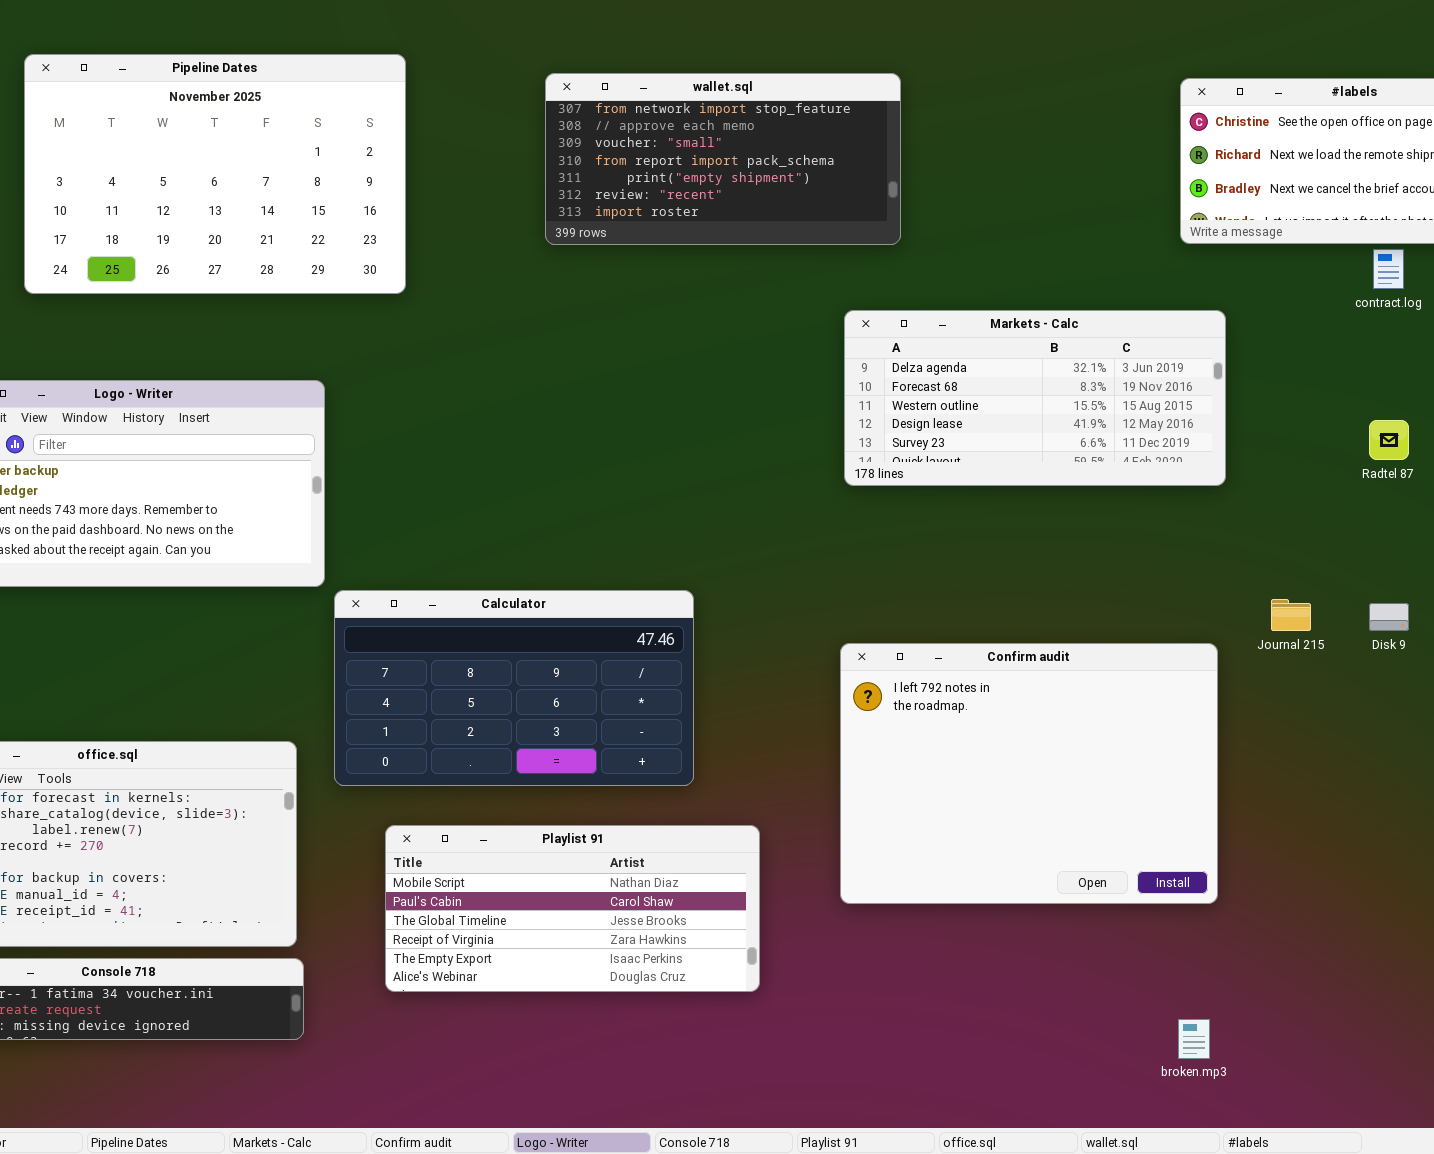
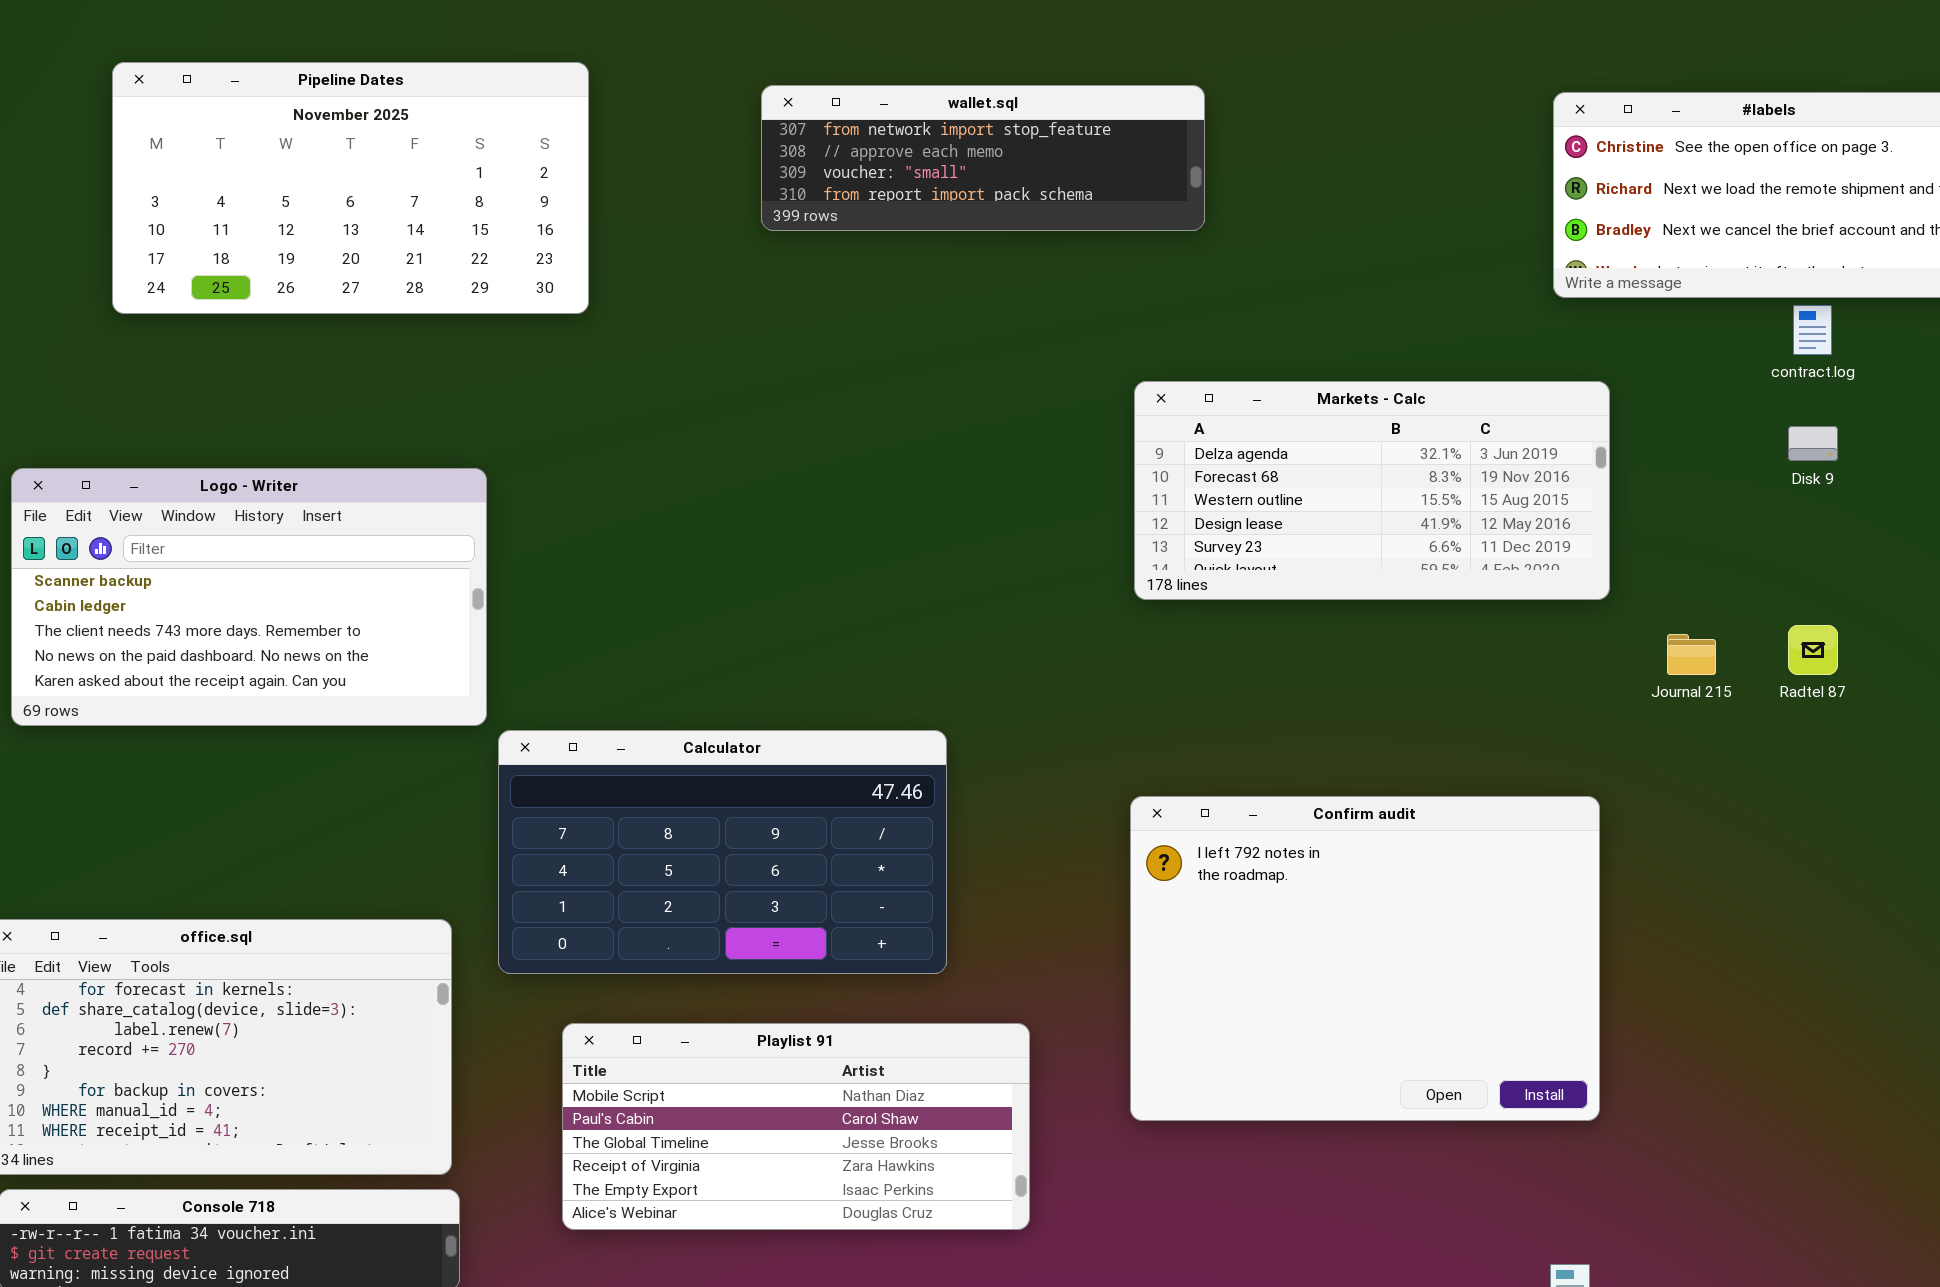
Pipeline Dates: [24,54,406,294] -> [112,62,589,314], resized
wallet.sql: [545,73,901,245] -> [761,85,1205,231], resized
Radtel 87: [1369,420,1409,460] -> [1788,625,1838,675], moved
Journal 215: [1271,599,1311,631] -> [1667,634,1716,675], moved
Disk 9: [1369,603,1409,631] -> [1788,426,1838,461], moved

